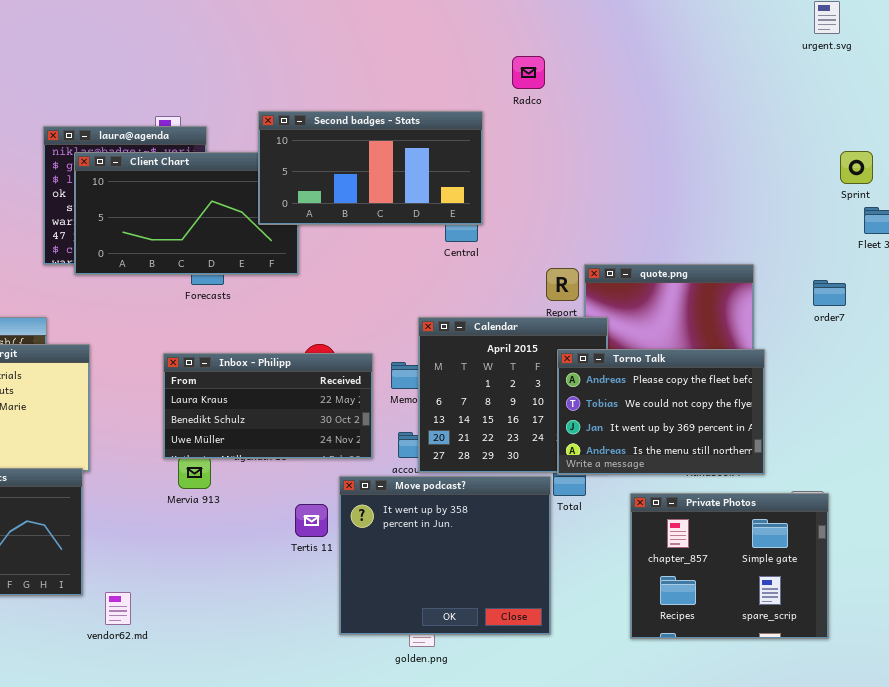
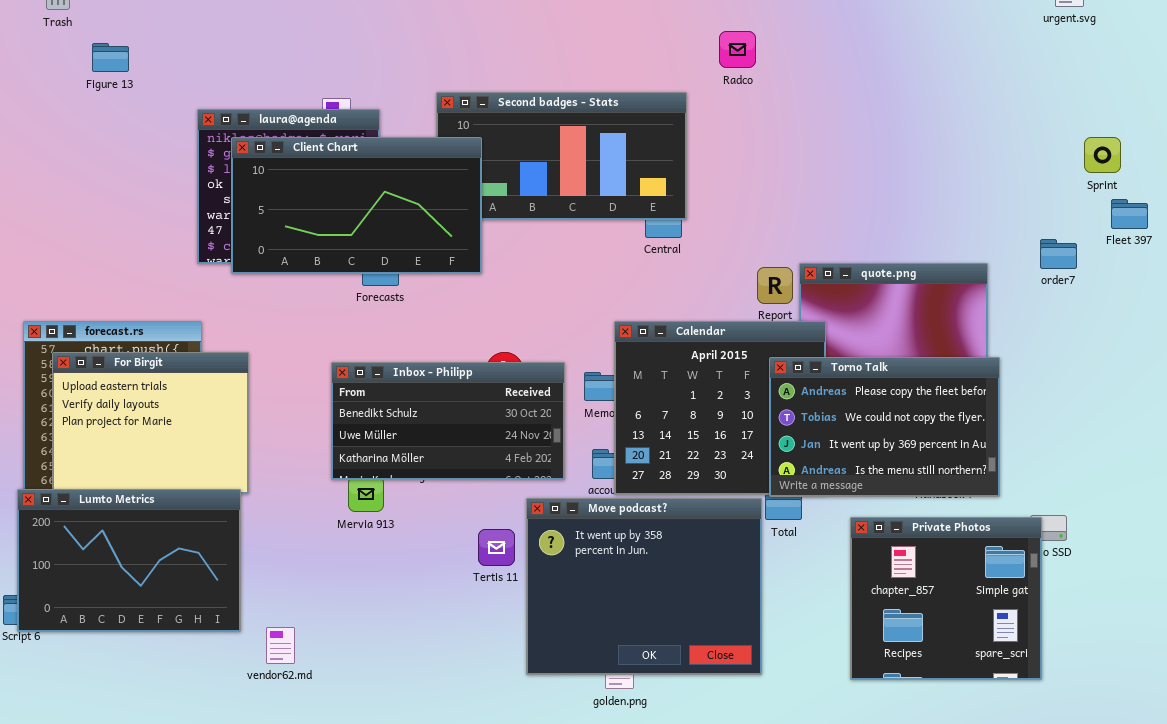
Client Chart: [74,152,299,275] -> [231,137,482,274], raised
order7: [813,280,846,306] -> [1040,239,1077,269], moved
Inbox - Philipp: [163,353,373,459] -> [331,362,565,480], scrolled down 1 row
Private Photos: [630,493,829,639] -> [850,517,1042,680], resized

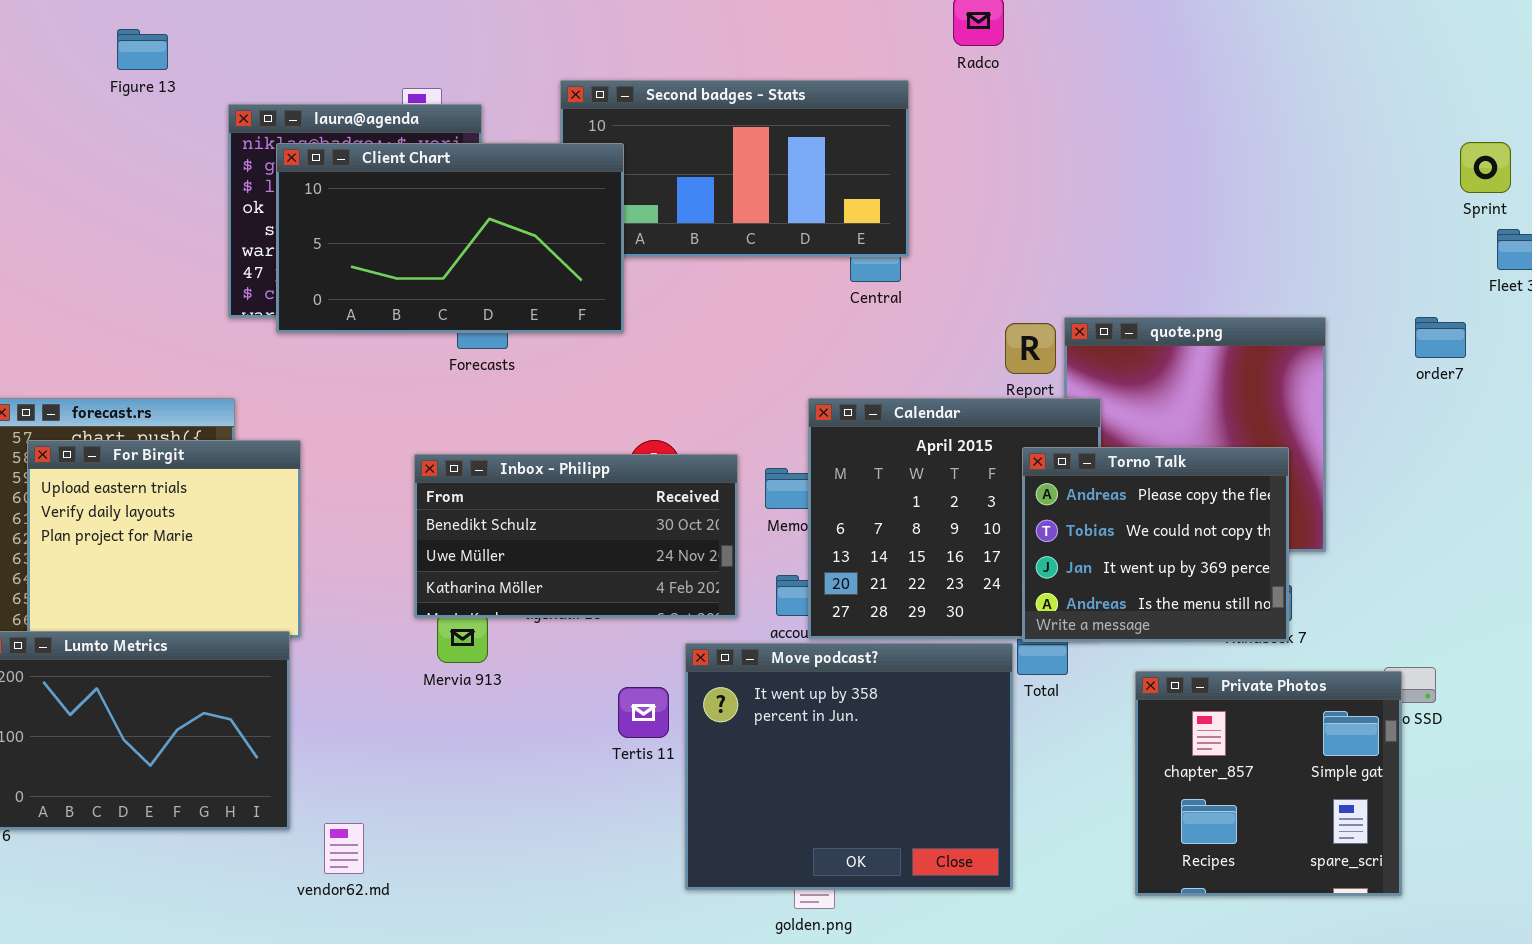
Figure 13: [92,43,129,72] -> [117,29,168,70], moved
order7: [1040,239,1077,269] -> [1415,317,1466,358], moved
Torno Talk: [769,357,1000,497] -> [1022,447,1289,642], resized

